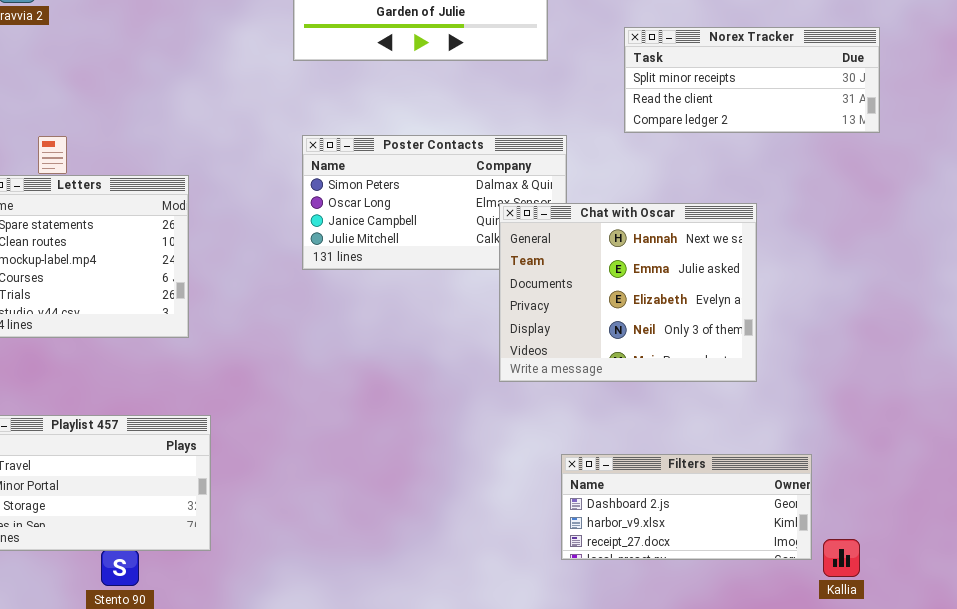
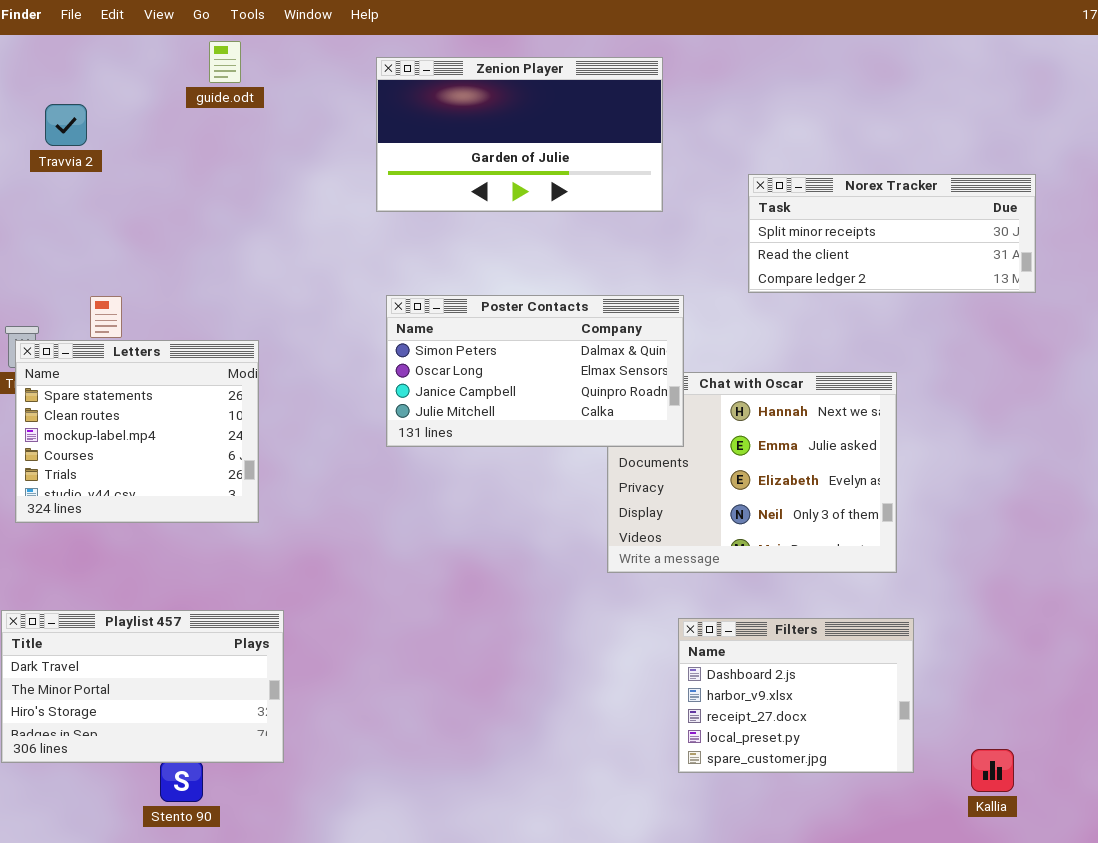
Poster Contacts: [302,135,567,270] -> [386,295,684,447], raised
Filters: [561,454,812,560] -> [678,618,914,773], resized

